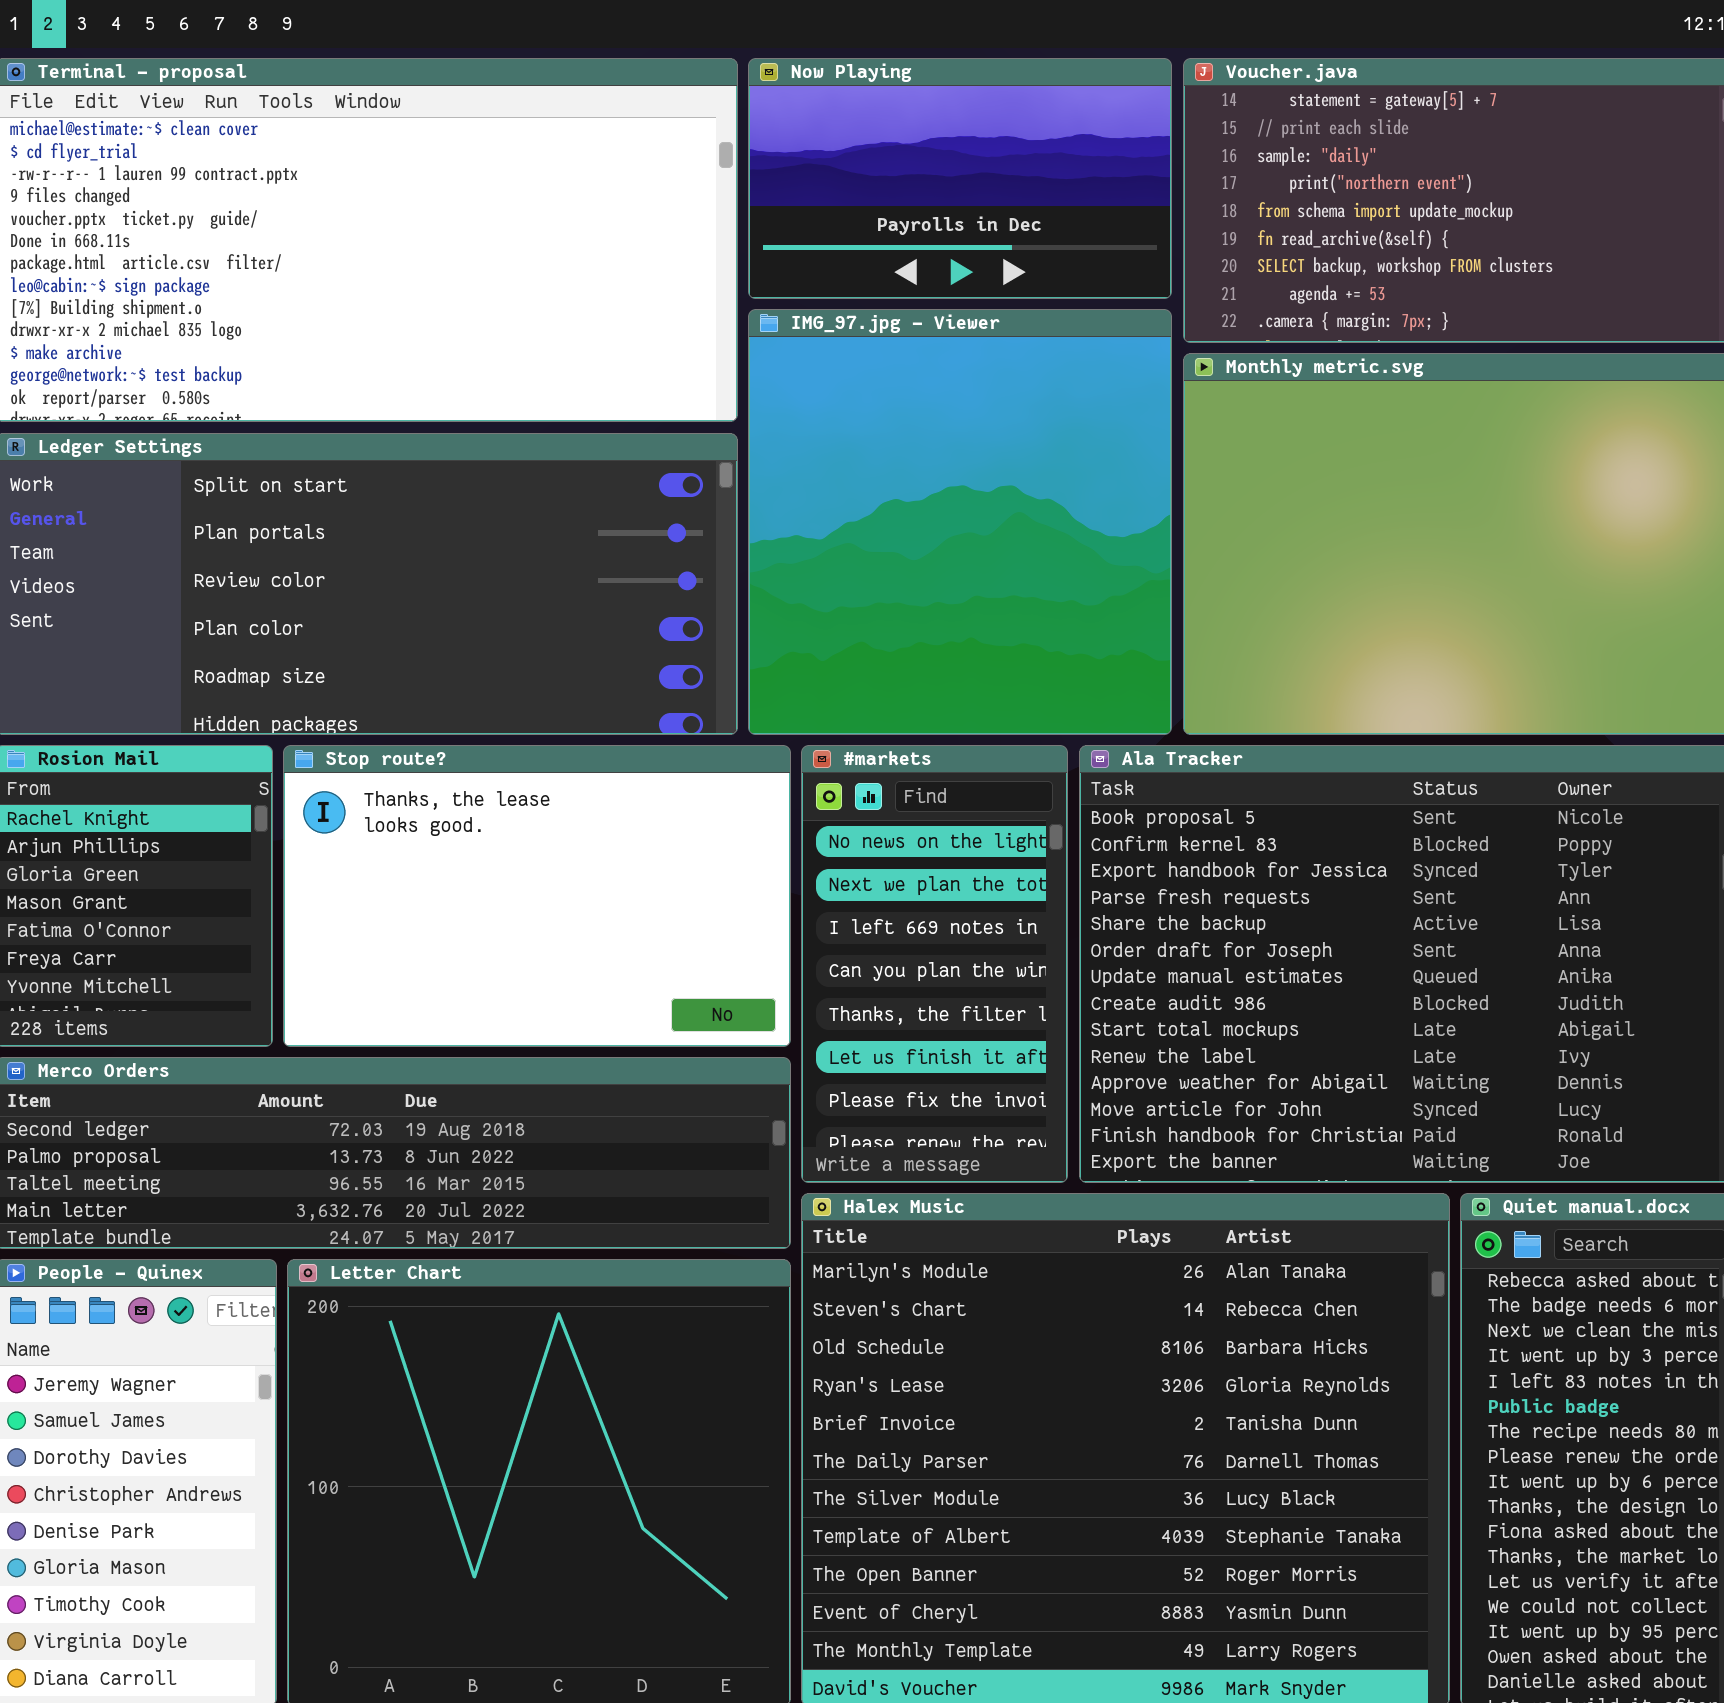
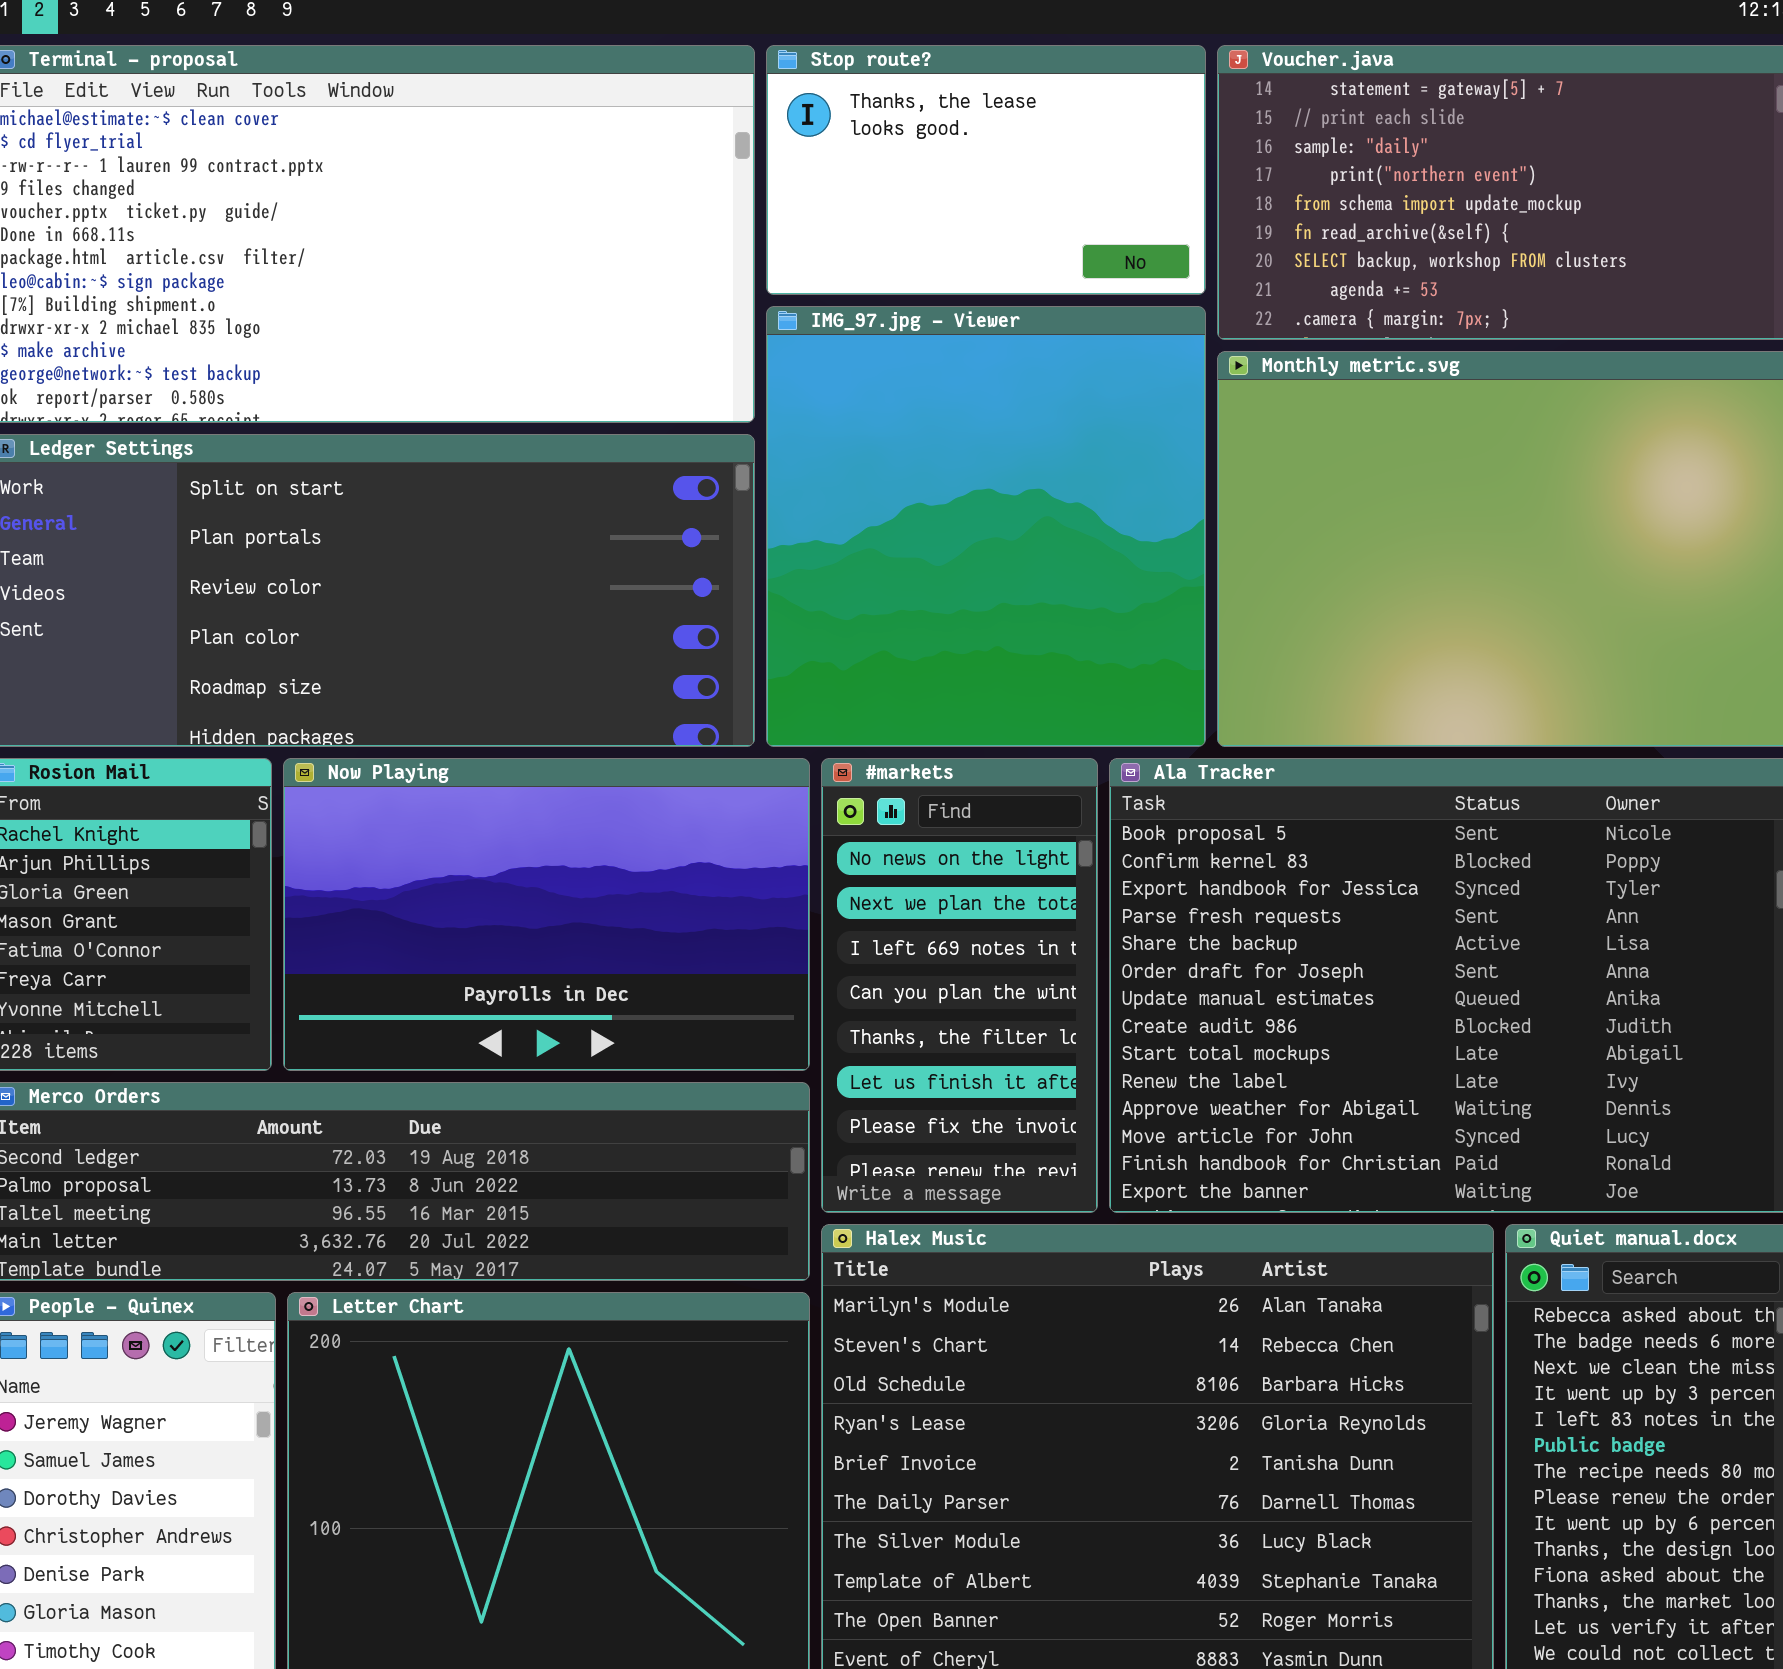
Now Playing: [748,58,1172,299] -> [283,758,810,1071], moved, resized
Stop route?: [283,745,791,1047] -> [766,45,1206,295], moved, resized

